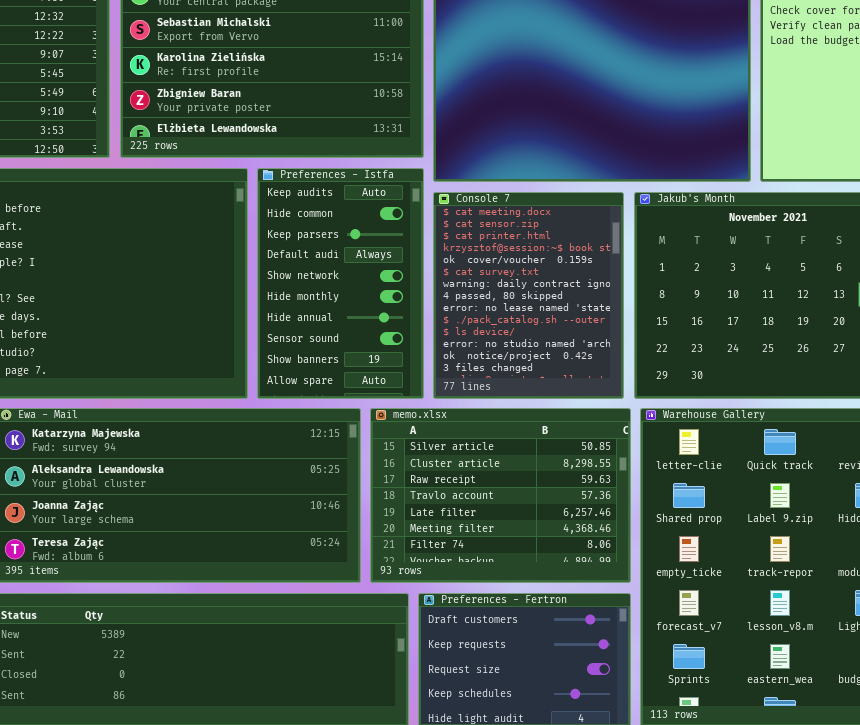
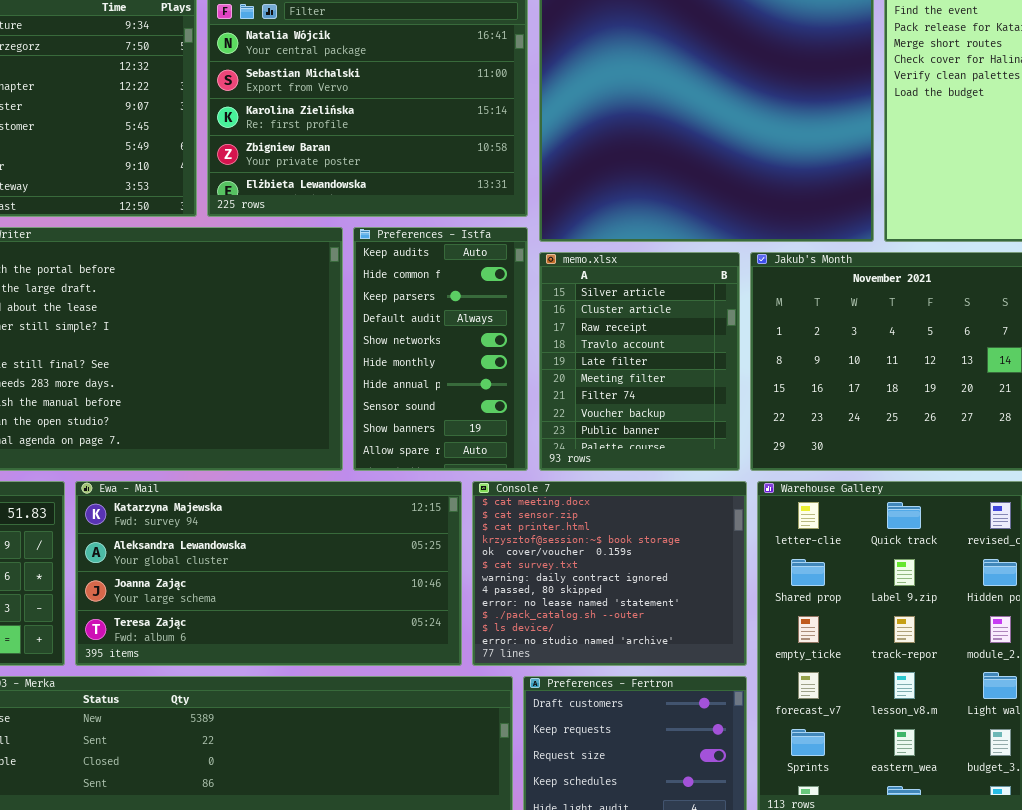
Console 7: [433,192,624,399] -> [472,481,747,666], moved, resized
memo.xlsx: [370,408,631,583] -> [539,252,740,471], moved, resized

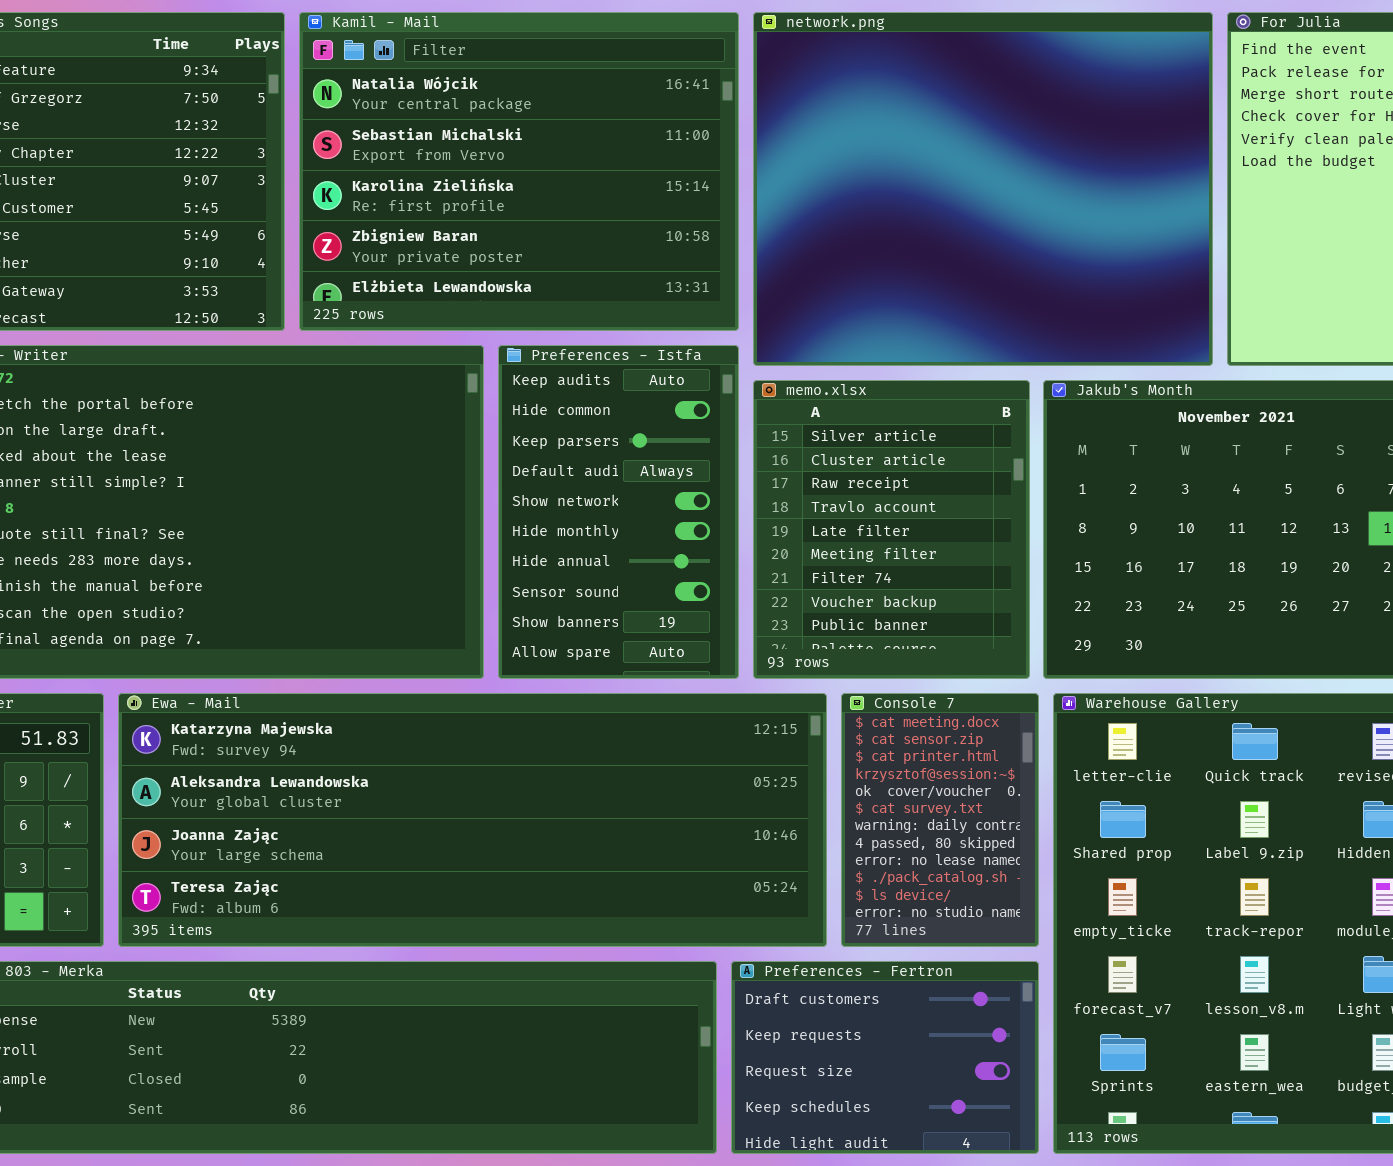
Ewa - Mail: [75,481,462,666] -> [118,693,827,947], resized
Console 7: [472,481,747,666] -> [841,693,1039,947], resized

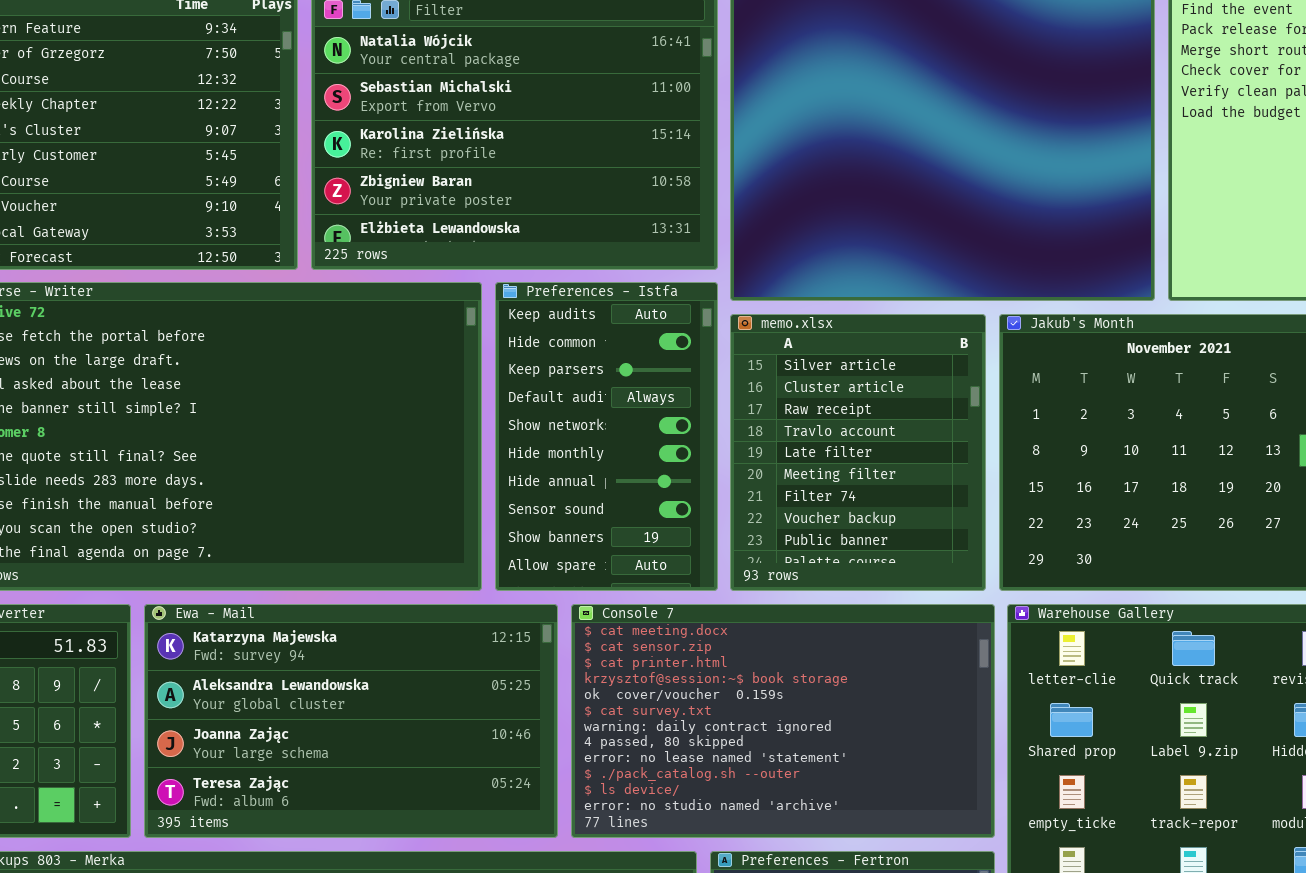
Ewa - Mail: [118,693,827,947] -> [144,604,558,838], resized
Console 7: [841,693,1039,947] -> [571,604,995,838], resized

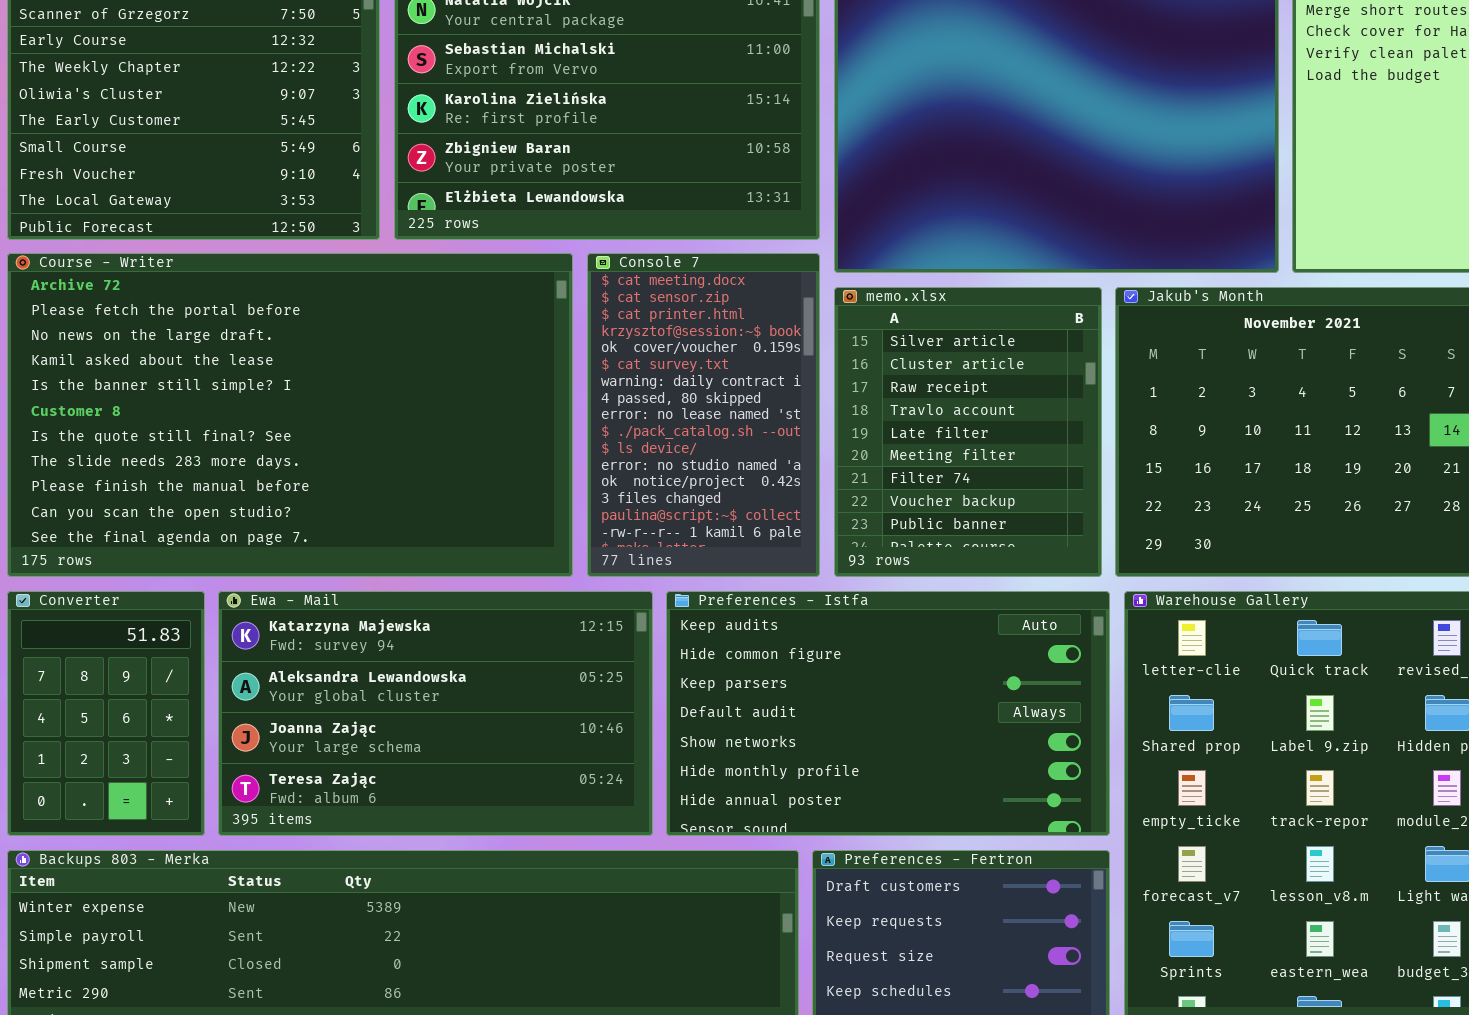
Preferences - Istfa: [495,282,718,591] -> [666,591,1110,836], moved, resized
Console 7: [571,604,995,838] -> [587,253,820,577], moved, resized

